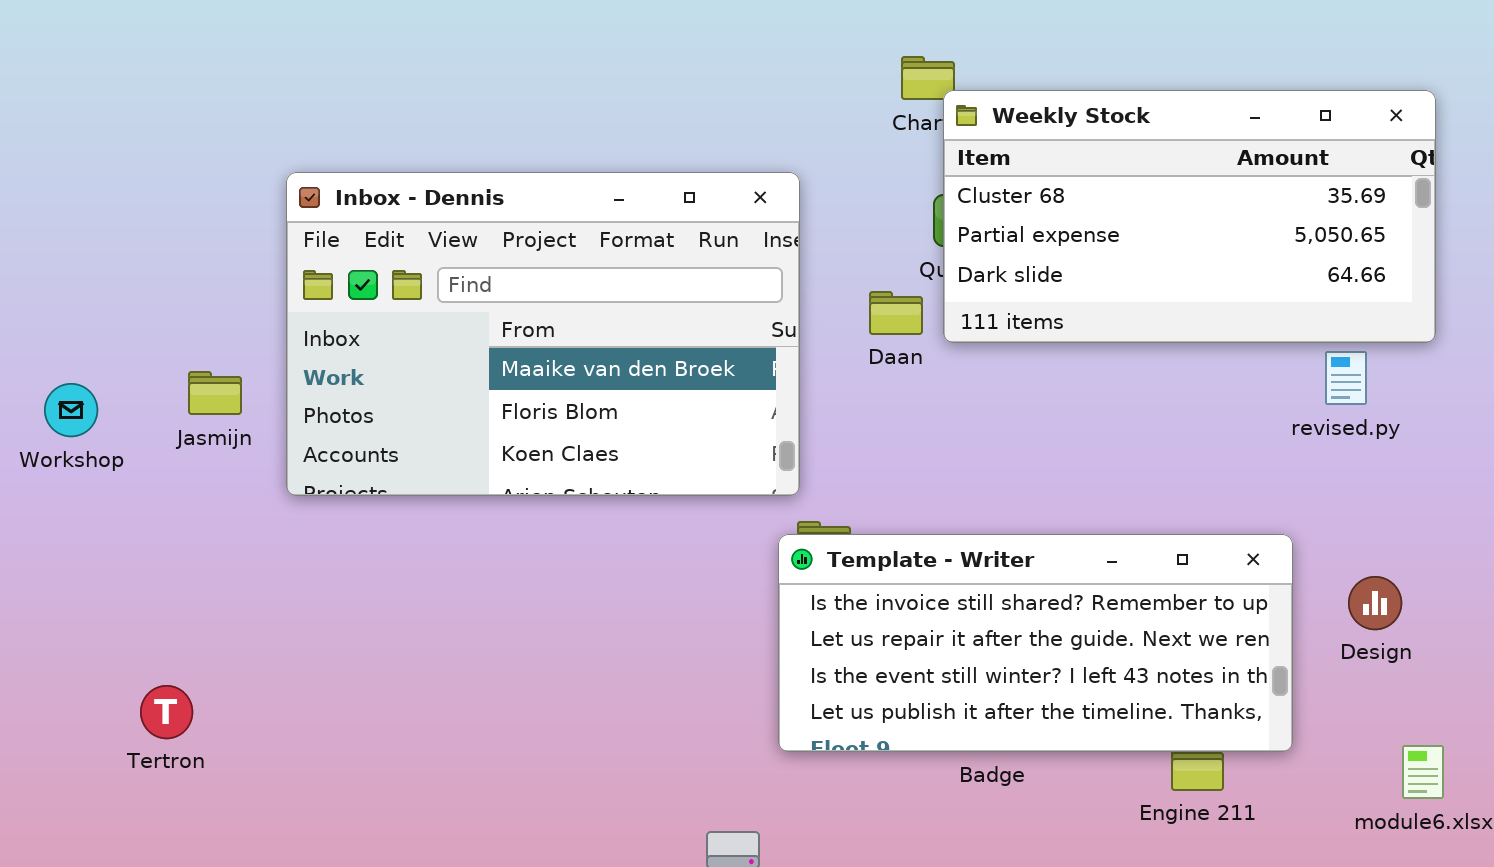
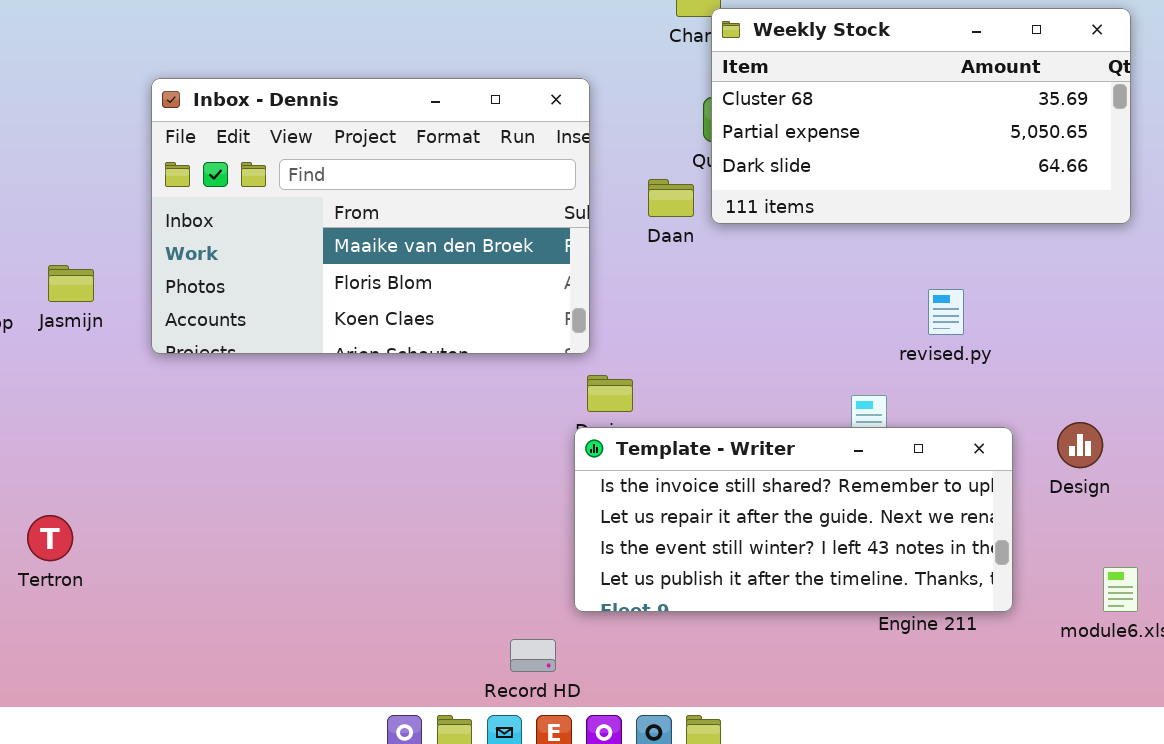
revised.py: [1325,351,1367,405] -> [928,289,964,335], moved
Jasmijn: [188,371,242,415] -> [48,265,94,302], moved
Template - Writer: [778,534,1293,752] -> [574,427,1013,612], moved

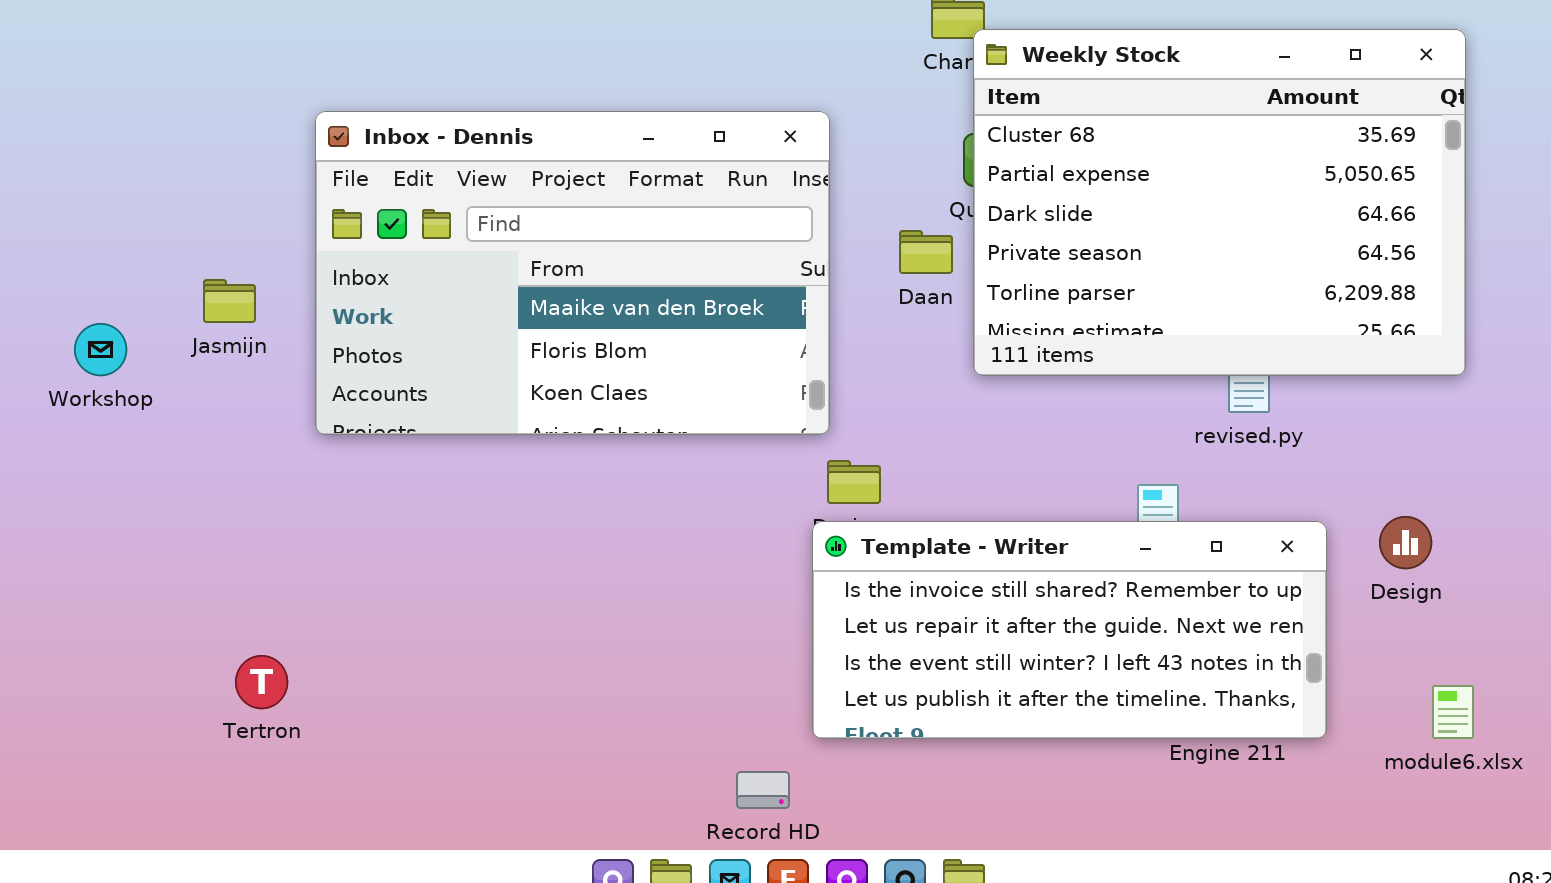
Weekly Stock: [711,8,1131,224] -> [973,29,1466,376], resized
Jasmijn: [48,265,94,302] -> [203,279,256,323], moved
Tertron: [27,515,73,561] -> [235,655,288,709], moved

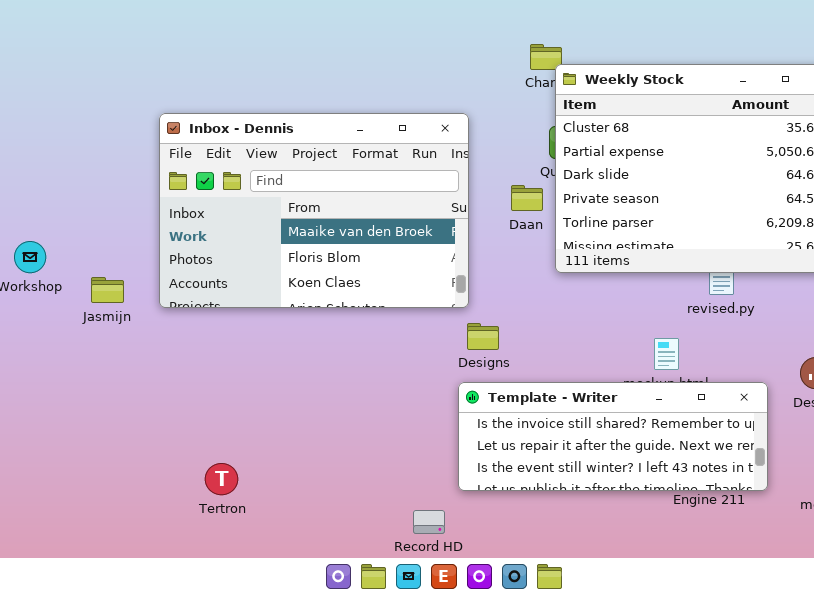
Jasmijn: [203,279,256,323] -> [91,277,124,303], moved
Template - Writer: [812,521,1327,739] -> [458,382,768,491], resized
Tertron: [235,655,288,709] -> [205,463,238,495], moved

